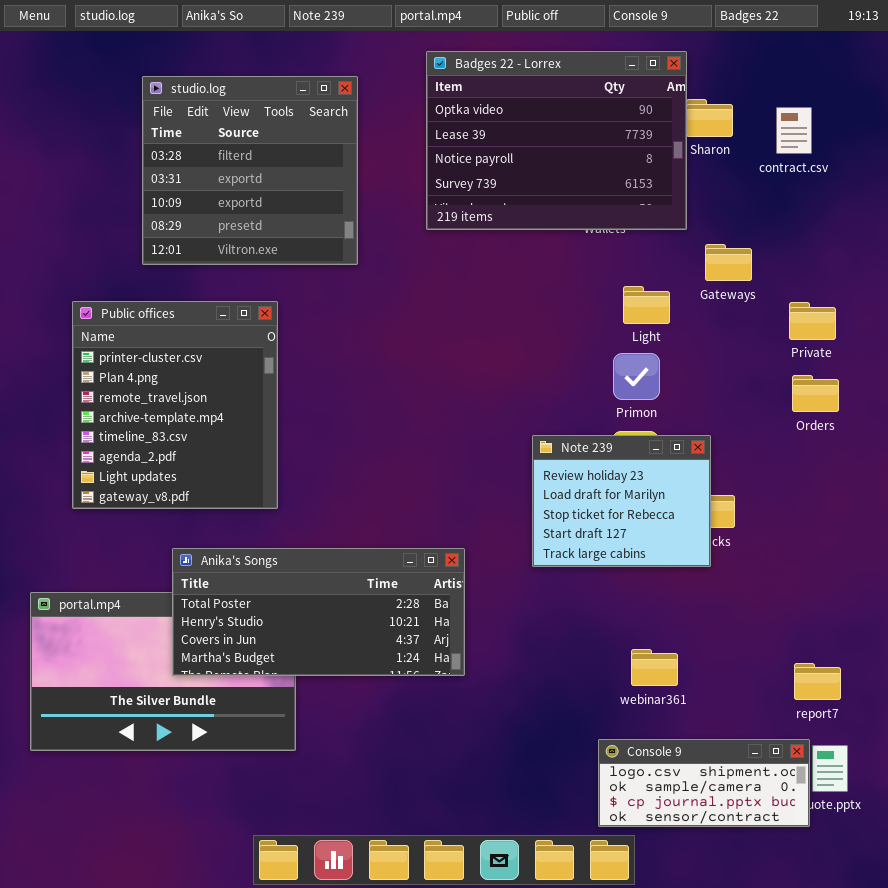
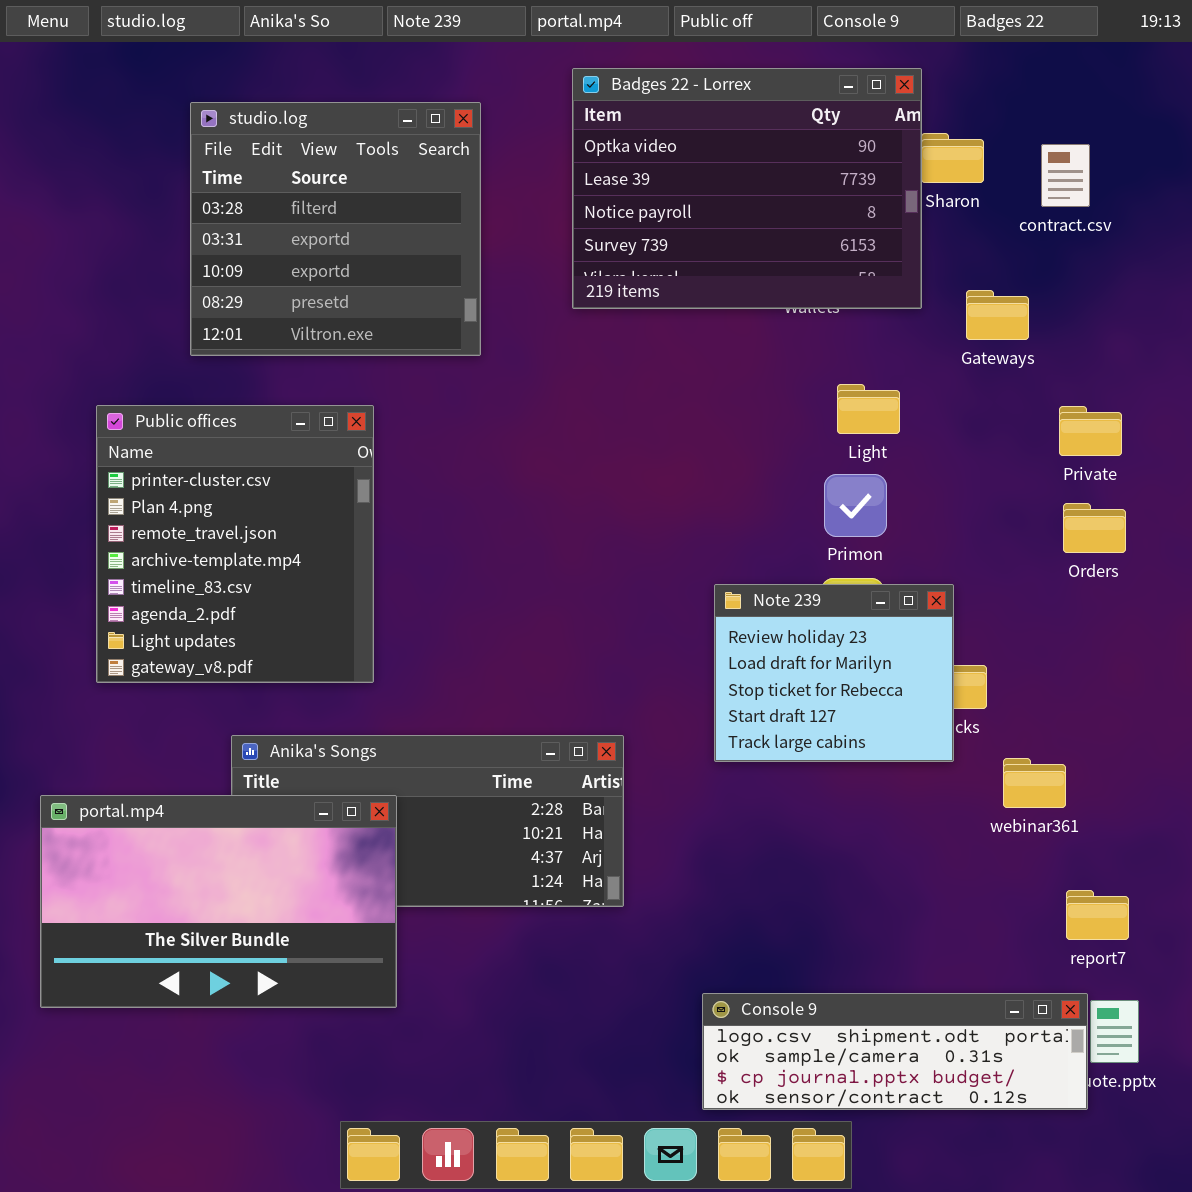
Gateways: [705,244,752,281] -> [966,290,1029,340], moved
portal.mp4: [30,592,296,751] -> [40,795,397,1008], raised
webinar361: [631,649,678,686] -> [1003,758,1066,808], moved
Console 9: [598,739,810,827] -> [702,993,1088,1110], resized

